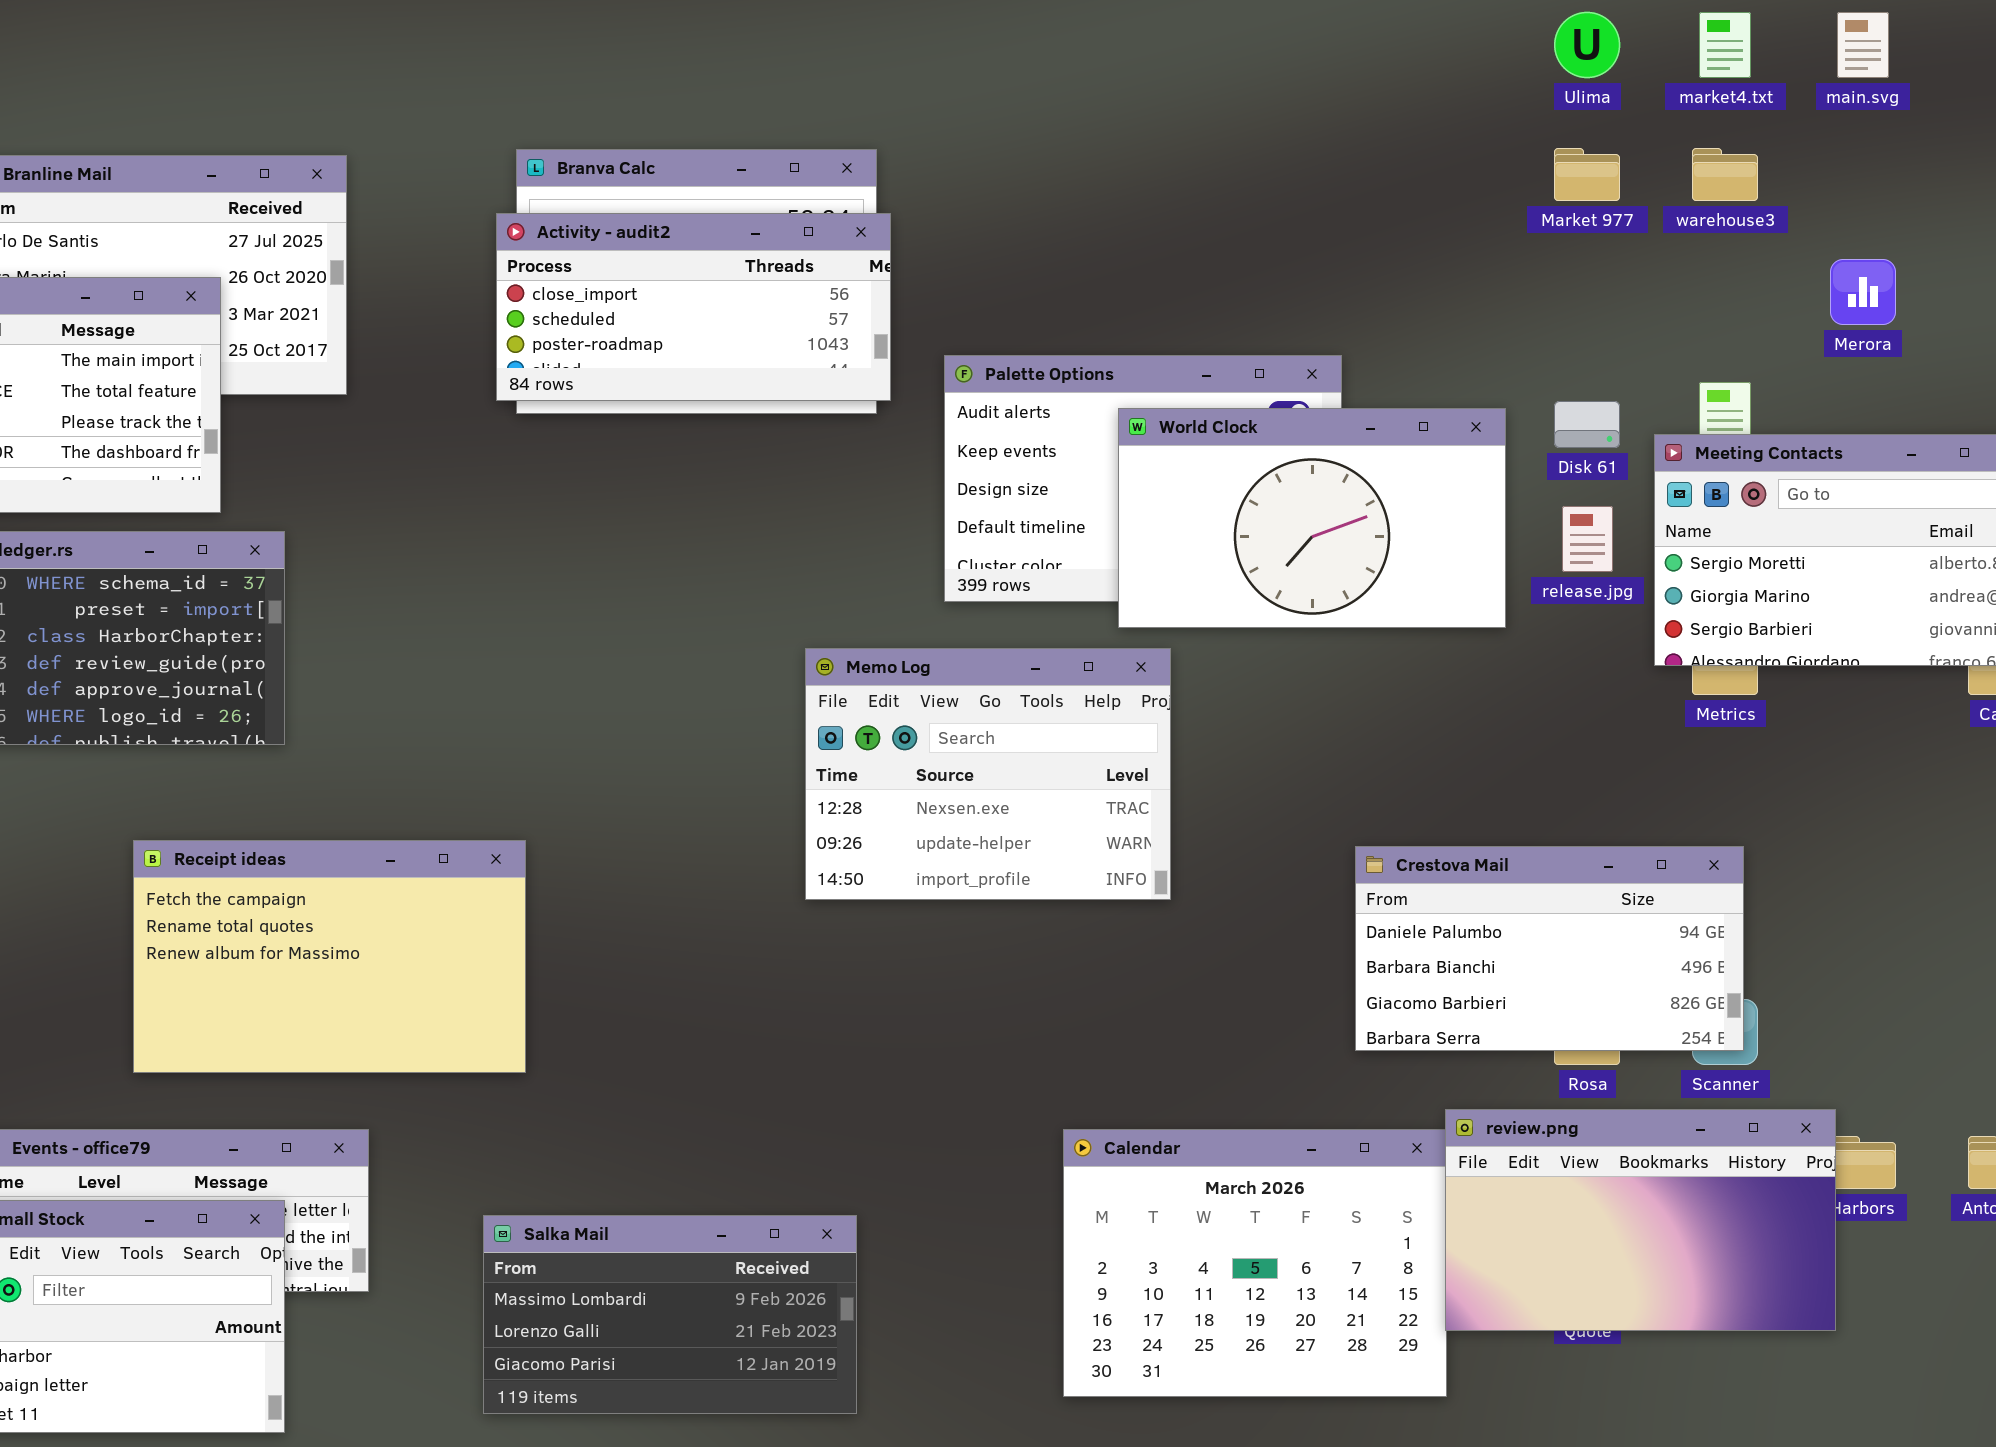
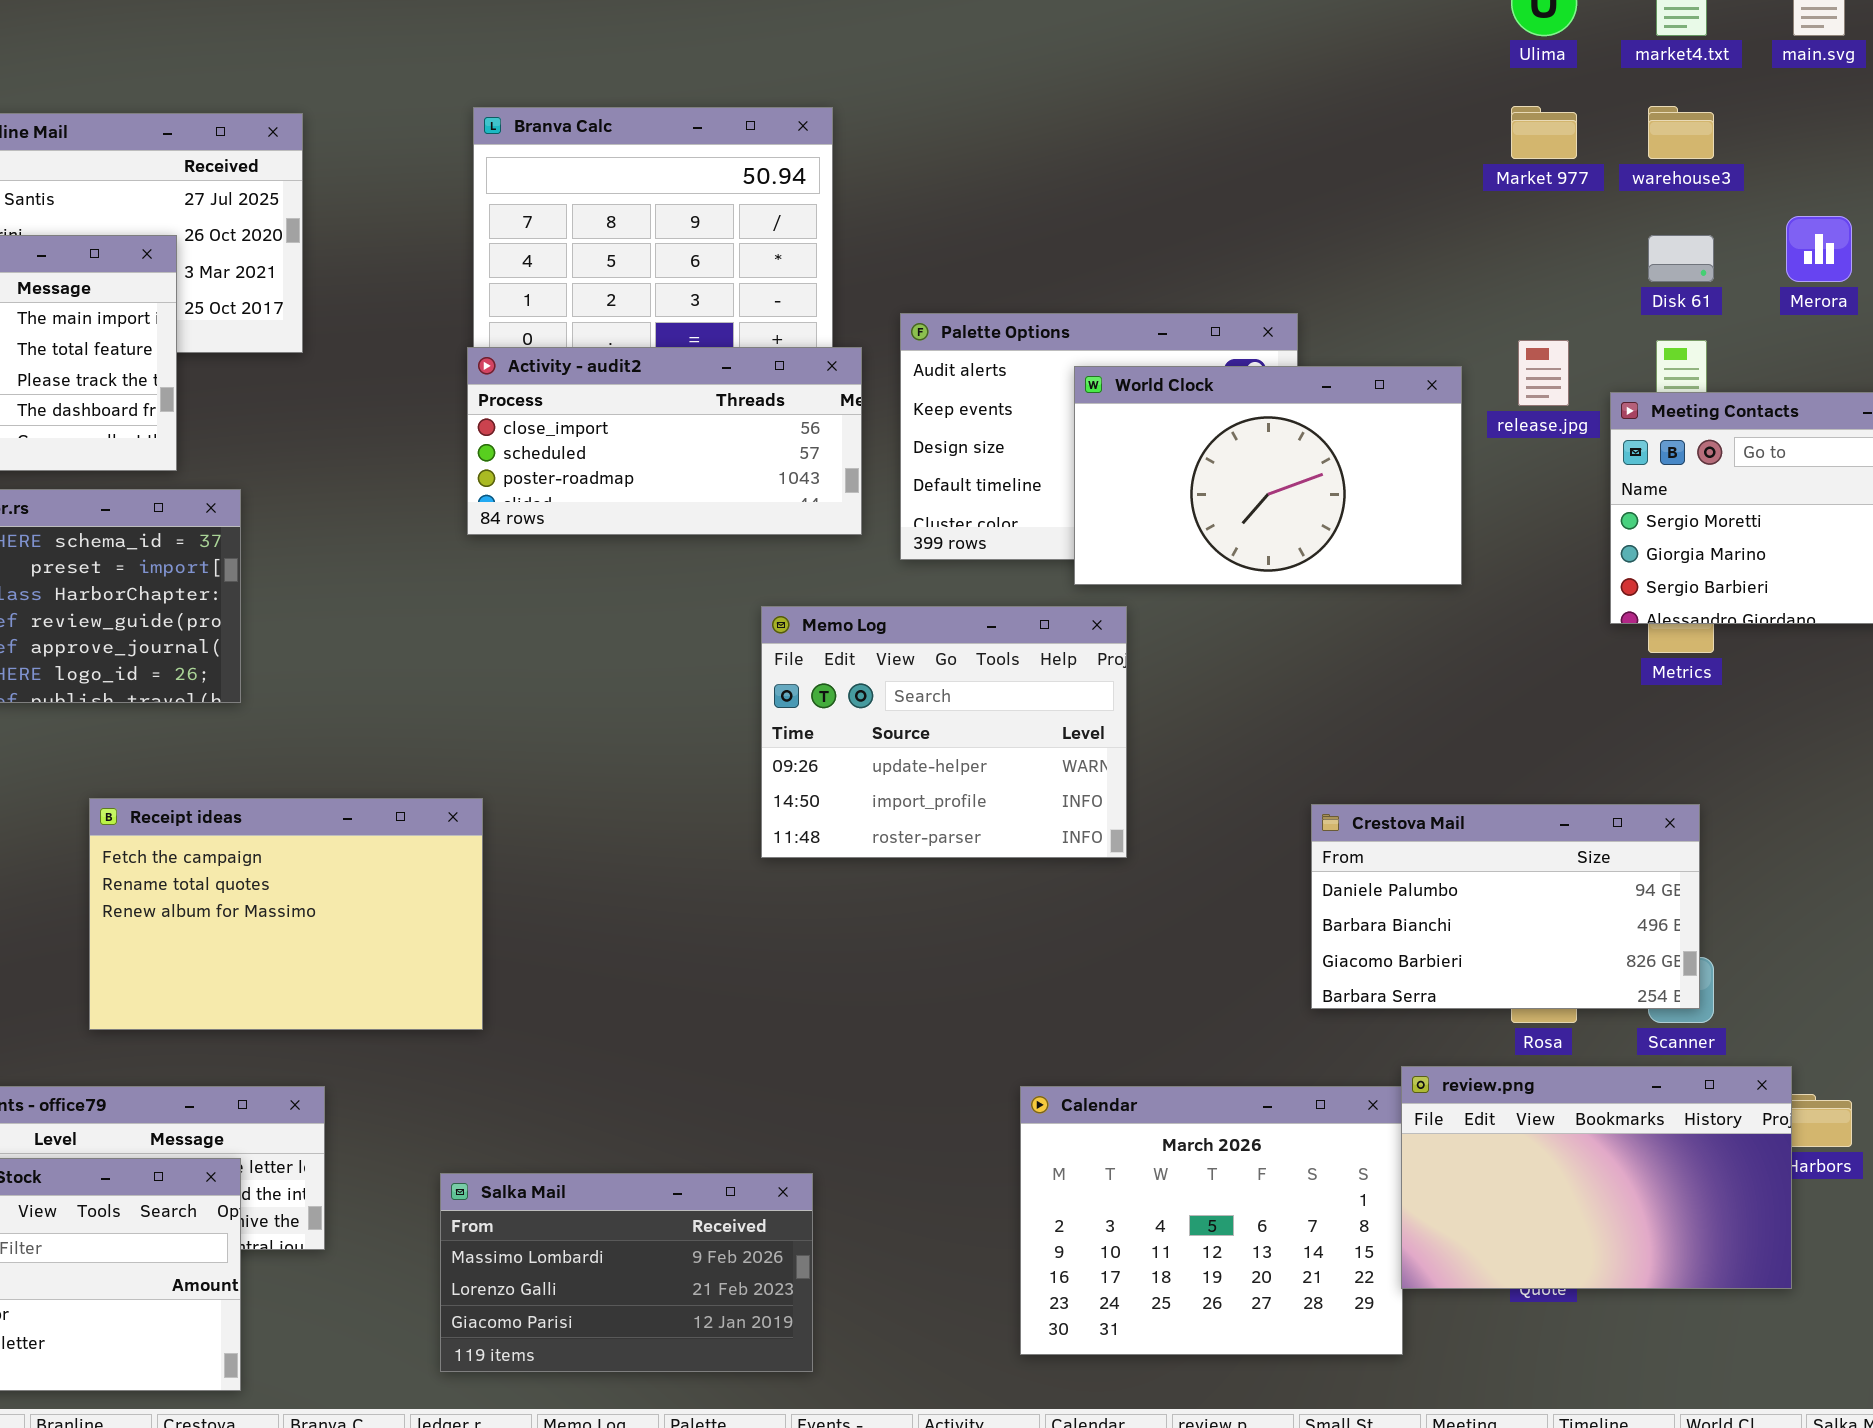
Activity - audit2: [496,213,891,401] -> [467,347,862,535], moved
Disk 61: [1554,401,1620,448] -> [1648,235,1714,282], moved
release.jpg: [1562,506,1613,572] -> [1518,340,1569,406], moved
Memo Log: [805,648,1171,900] -> [761,606,1127,858], scrolled down 1 row

